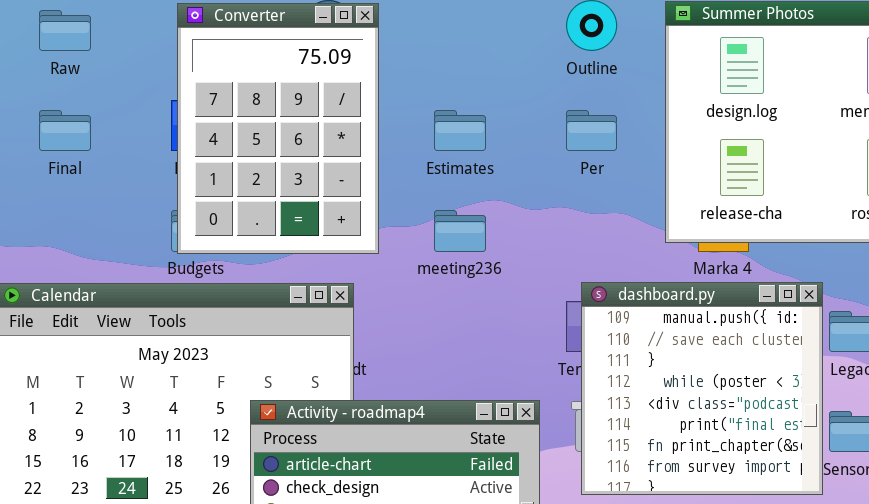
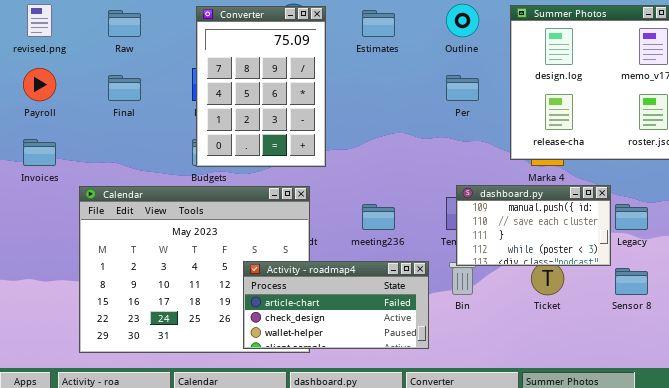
Estimates: [434,110,486,151] -> [362,10,395,37], moved
meeting236: [434,210,486,252] -> [362,204,395,230], moved
dashboard.py: [581,282,823,495] -> [456,185,611,266], resized

